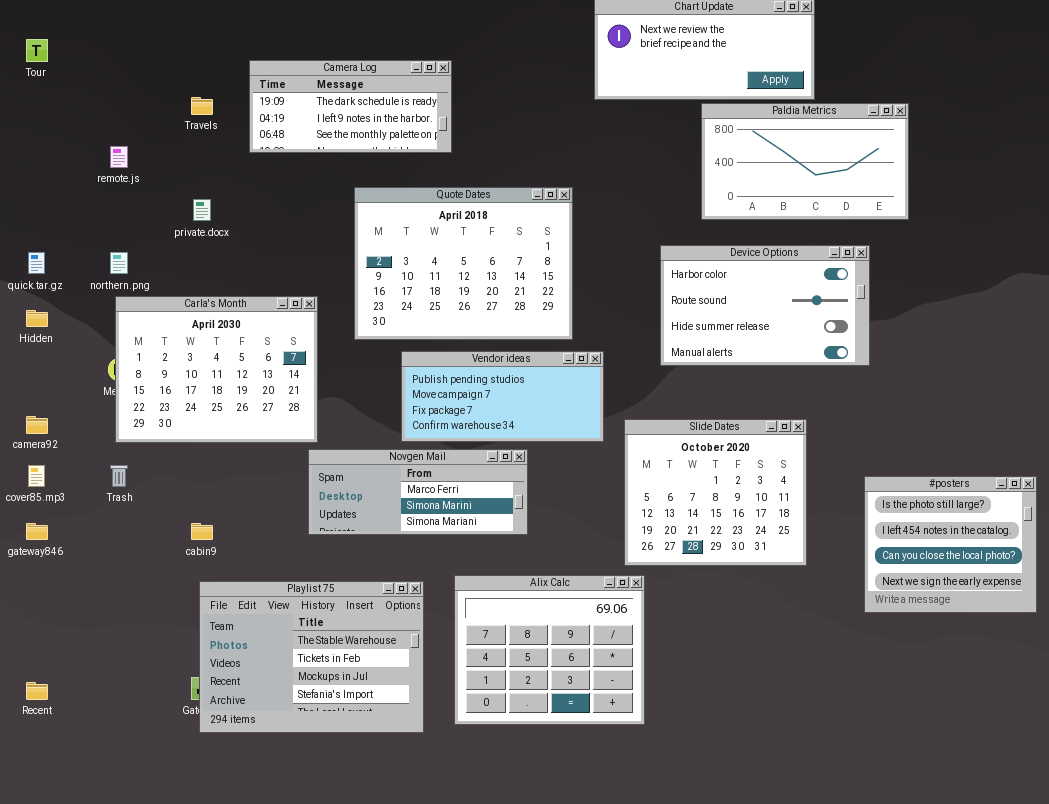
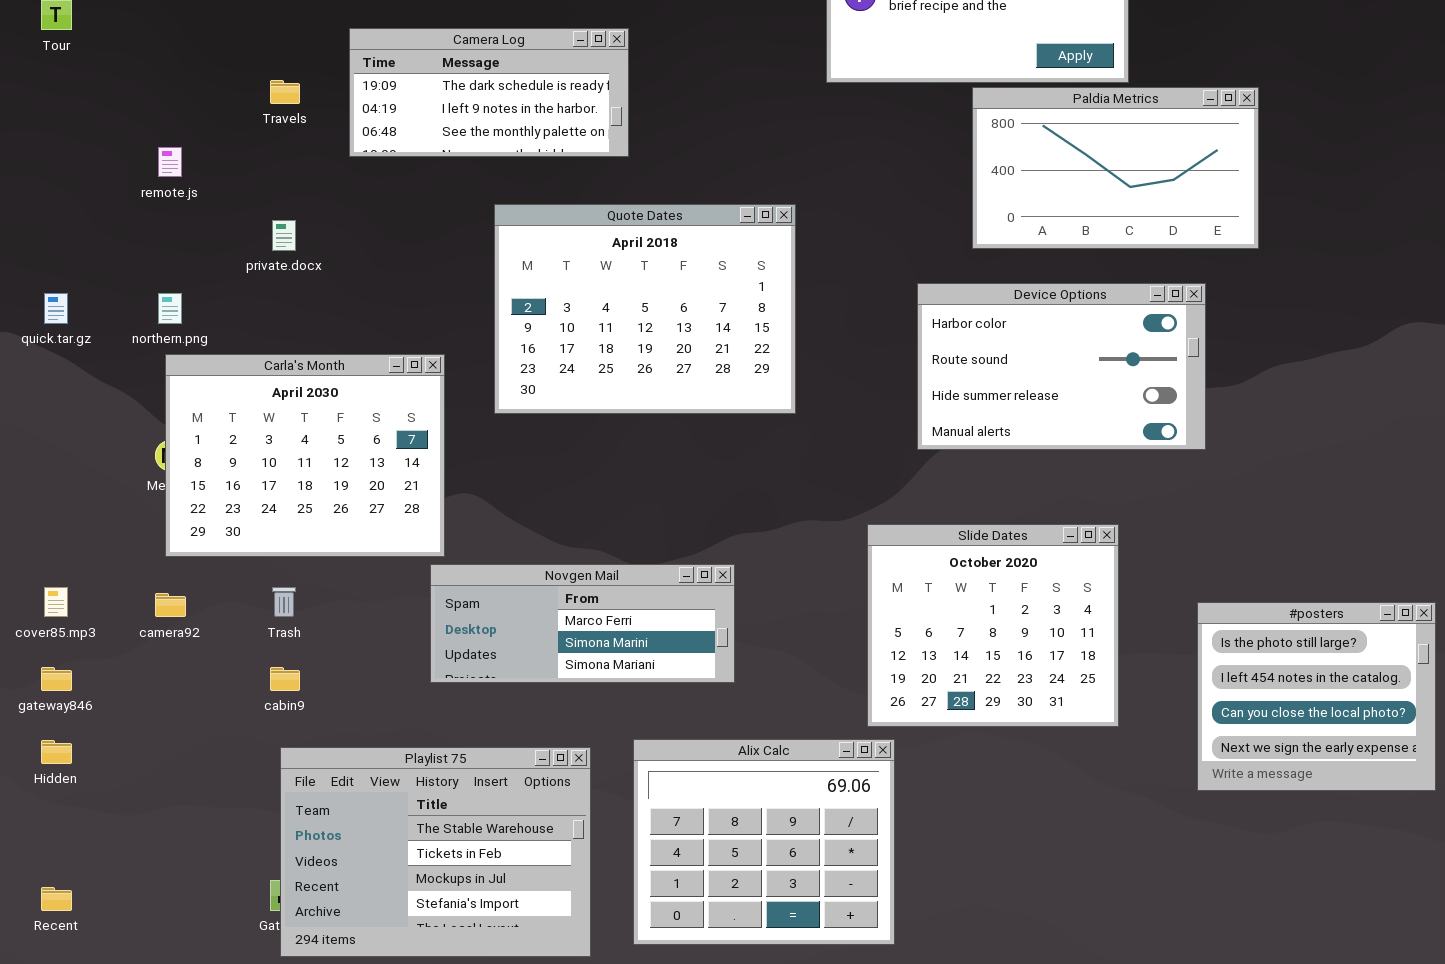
Hidden: [26,310,48,327] -> [41,740,72,764], moved
Vendor ideas: [401,351,604,442] -> none, closed
camera92: [26,416,48,434] -> [155,593,186,617], moved
Trash: [110,465,128,487] -> [272,587,296,617], moved

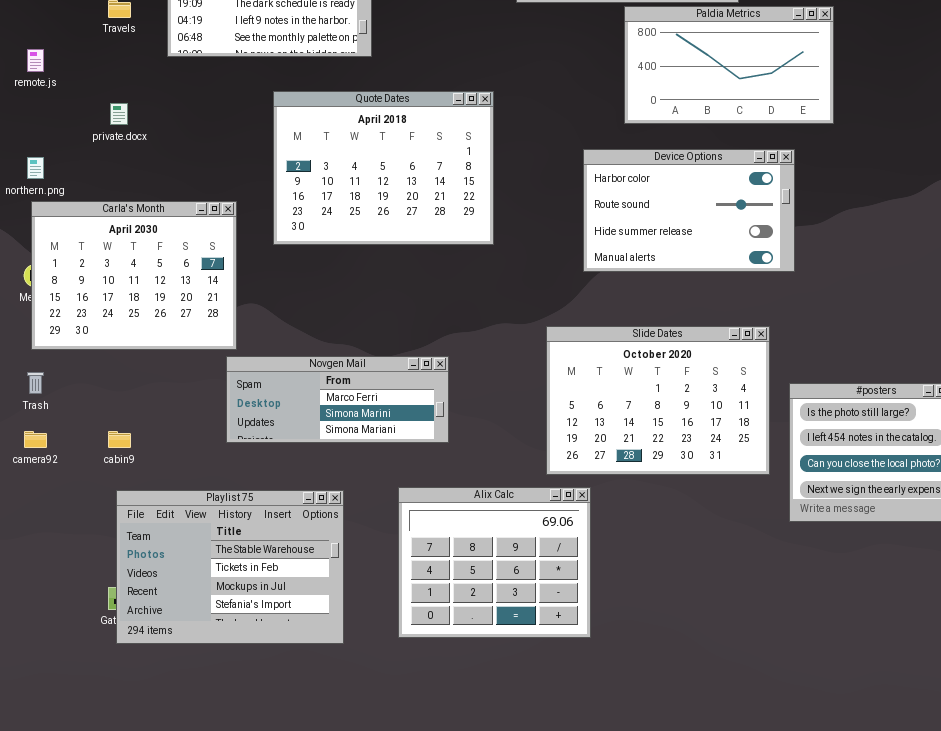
Slide Dates: [867,524,1119,727] -> [546,326,770,475], resized
Trash: [272,587,296,617] -> [27,372,44,394], moved
camera92: [155,593,186,617] -> [24,431,47,448], moved
Alix Calc: [633,739,895,945] -> [398,487,591,638], moved

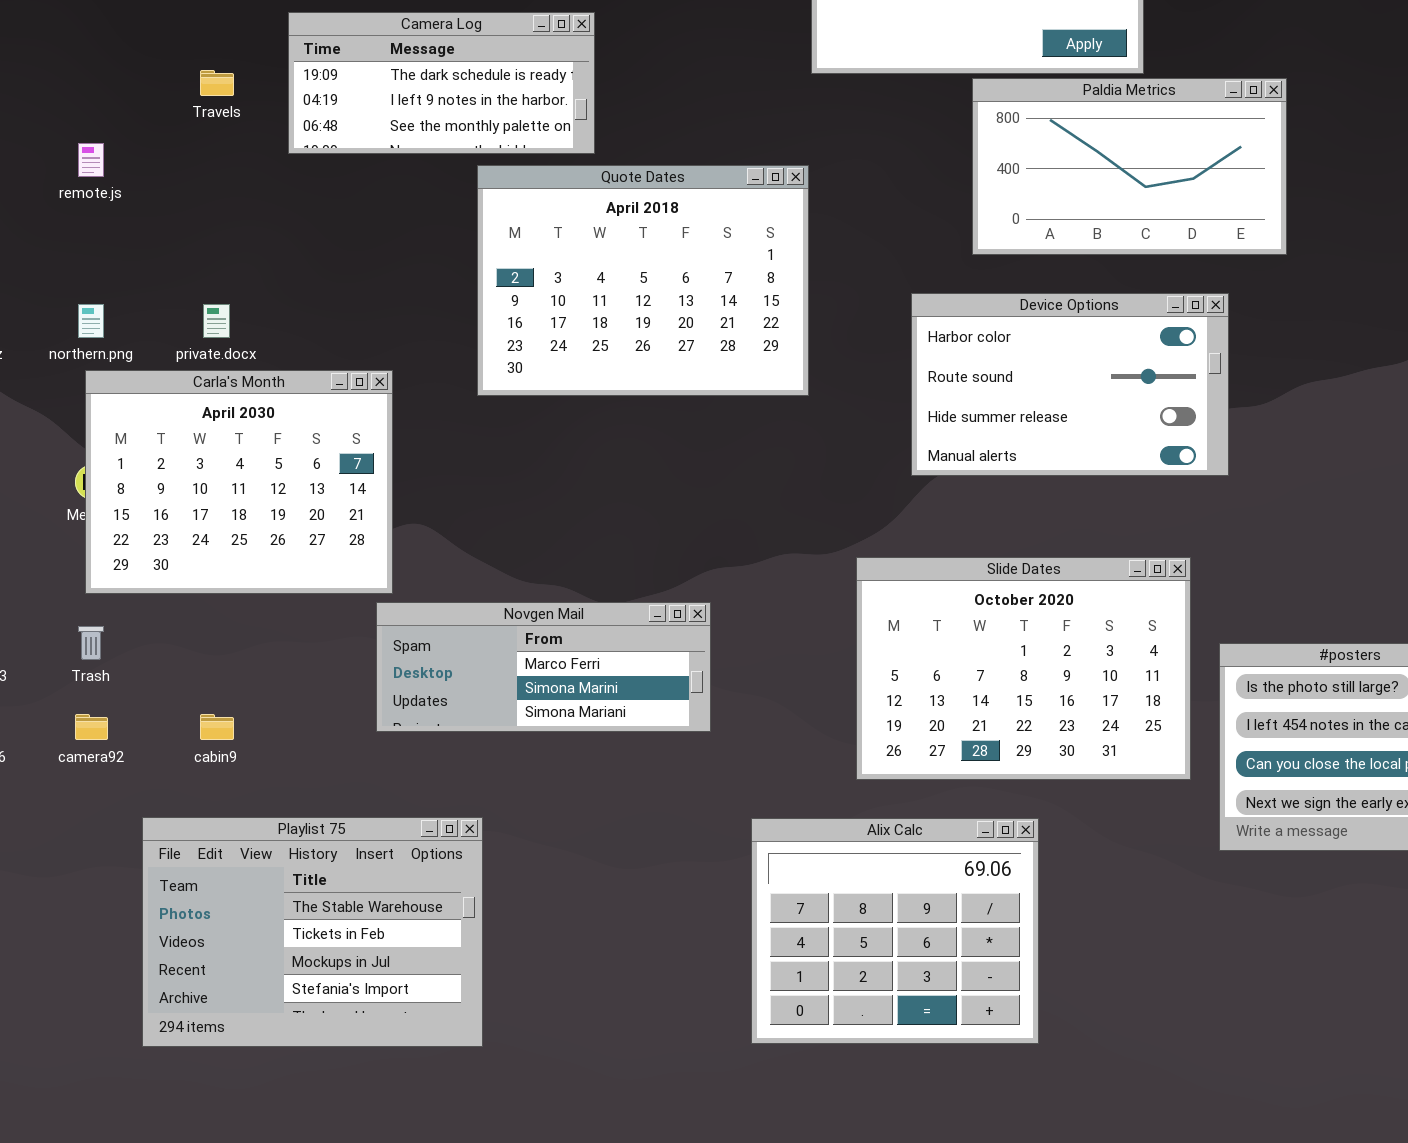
Quote Dates: [273,91,494,245] -> [477,165,809,396], moved
private.docx: [110,103,128,125] -> [203,304,230,338], moved
Alix Calc: [398,487,591,638] -> [751,818,1039,1044], moved
Playlist 75: [116,490,344,644] -> [142,817,483,1047], moved

